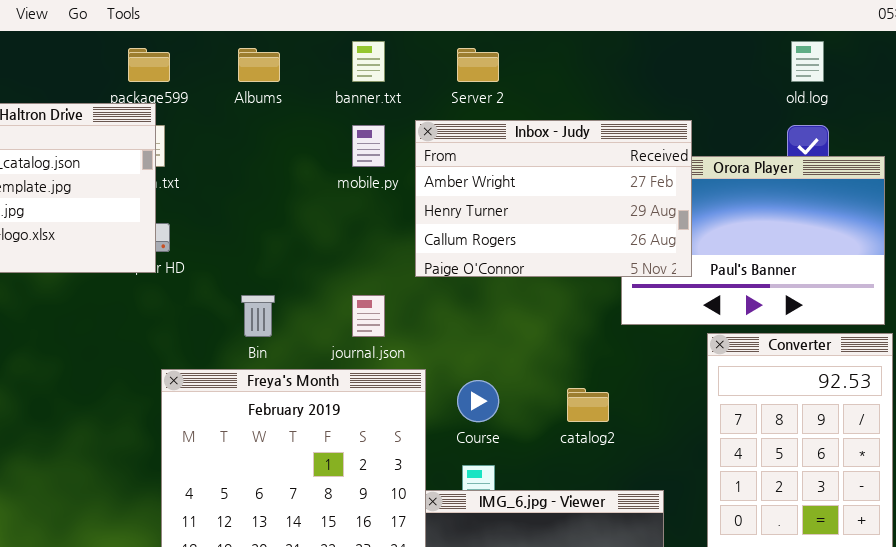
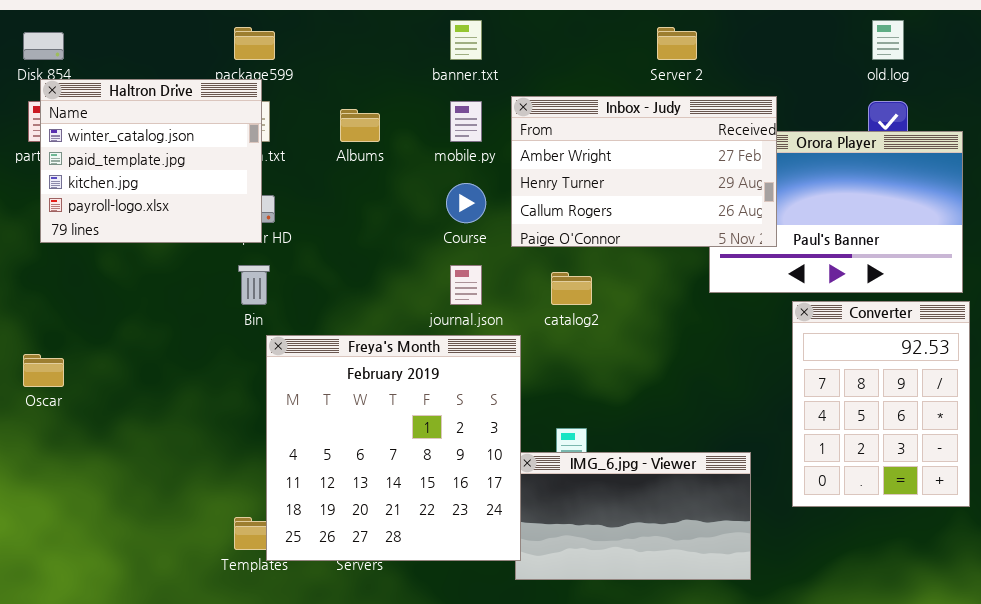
Albums: [238,48,280,82] -> [340,109,380,142], moved
Server 2: [457,48,499,82] -> [657,27,697,60], moved
Bin: [241,295,275,337] -> [238,265,270,305], moved
Course: [457,380,499,422] -> [446,183,486,223], moved
catalog2: [567,388,609,422] -> [551,272,592,305], moved

